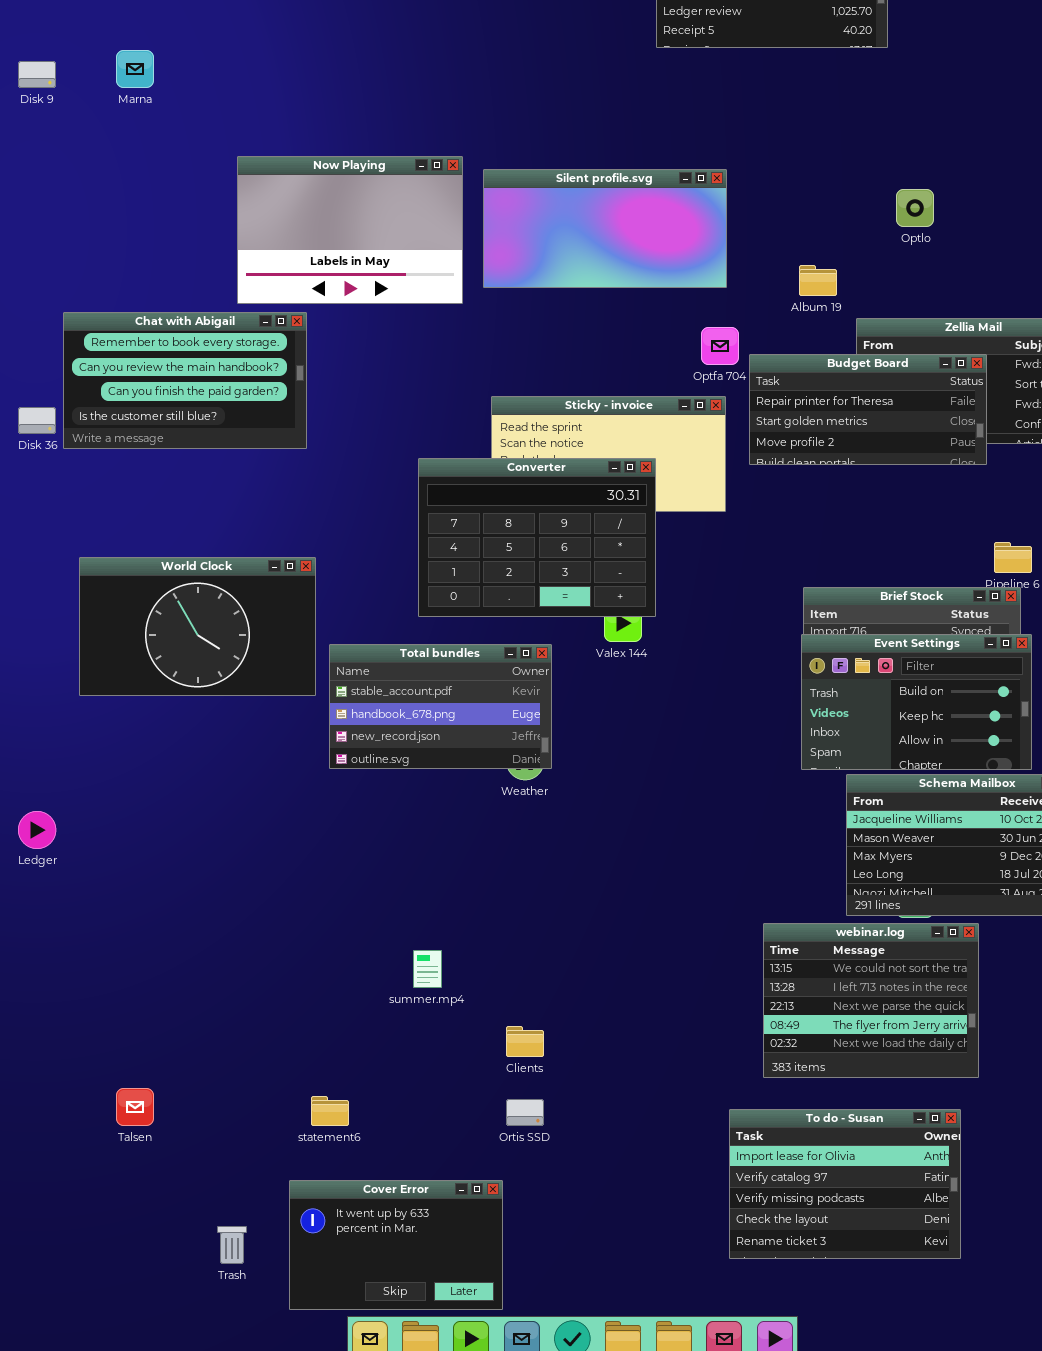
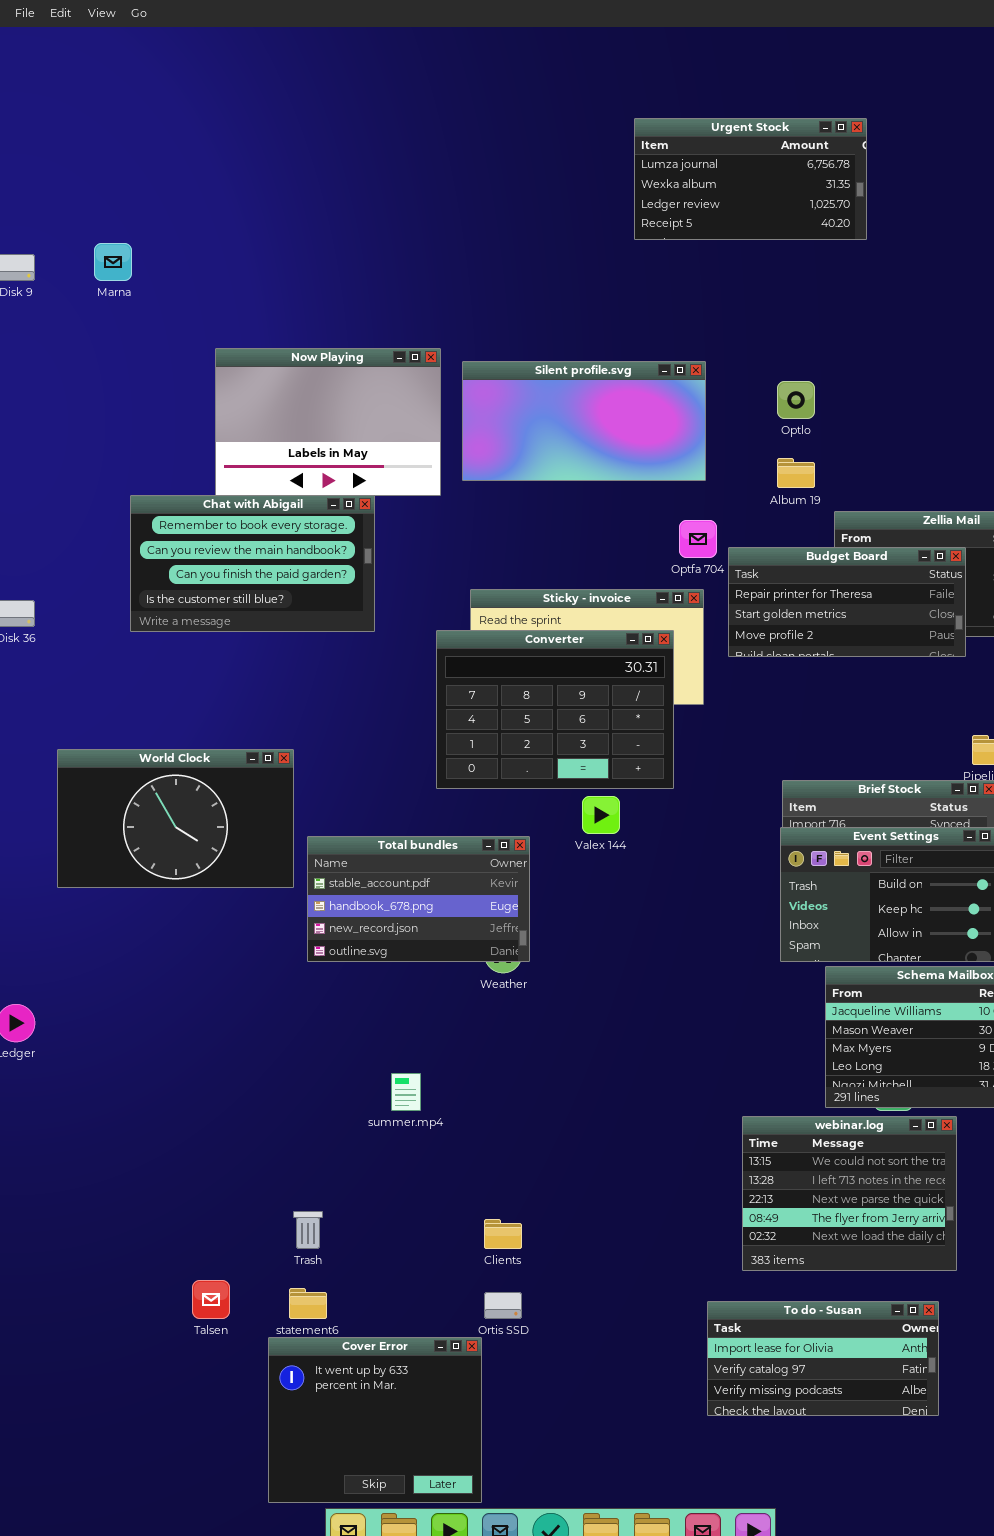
Optlo: [896,189,934,227] -> [777,381,815,419], moved
Chat with Abigail: [63,312,307,449] -> [130,495,375,632], moved
Converter: [418,458,656,617] -> [436,630,674,789], moved
summer.mp4: [413,950,442,988] -> [391,1073,421,1111], moved
Talsen: [116,1088,154,1126] -> [192,1280,230,1319], moved
To do - Susan: [729,1109,961,1259] -> [707,1301,939,1416], resized
Cover Error: [289,1180,503,1310] -> [268,1337,482,1503], resized
Trash: [217,1226,247,1264] -> [293,1211,323,1249], moved

